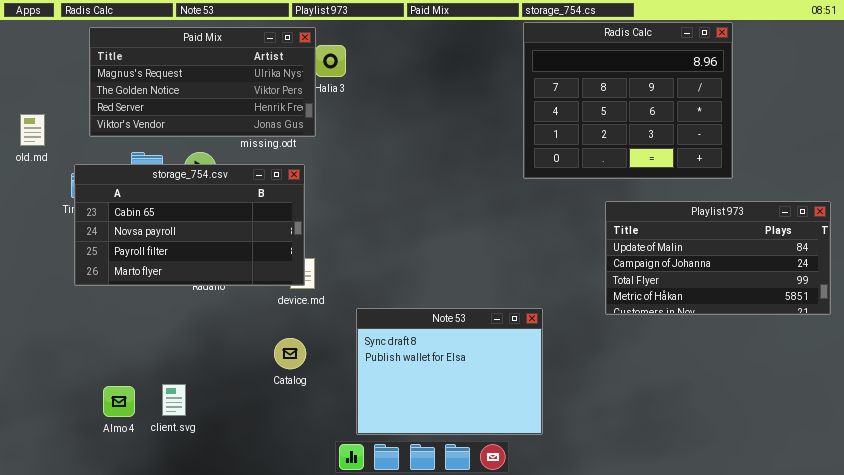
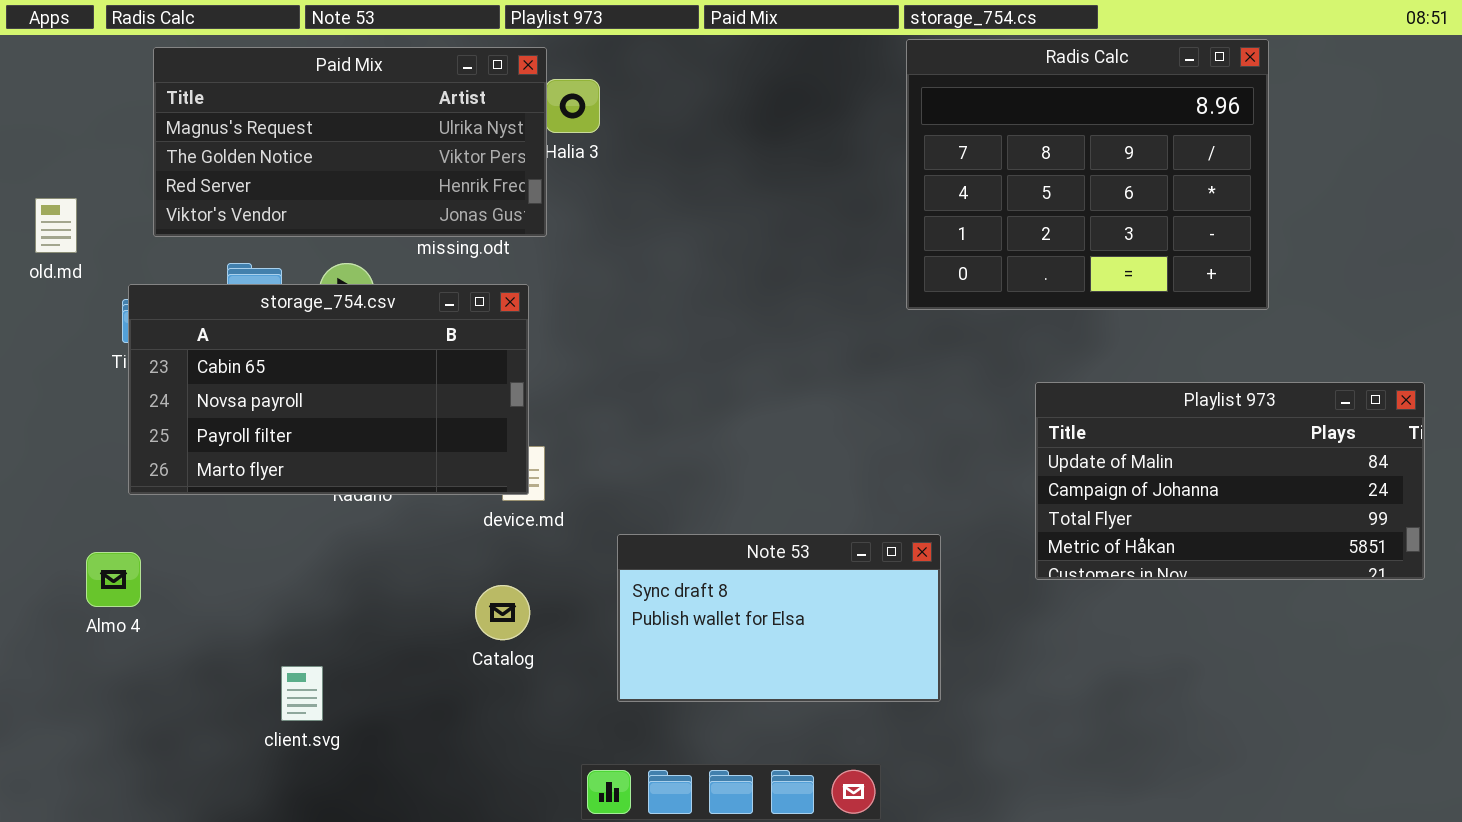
Playlist 973: [605,201,831,315] -> [1035,382,1425,580], moved
Note 53: [356,308,543,435] -> [617,534,941,702], resized
Almo 4: [103,386,135,417] -> [86,552,141,607], moved

